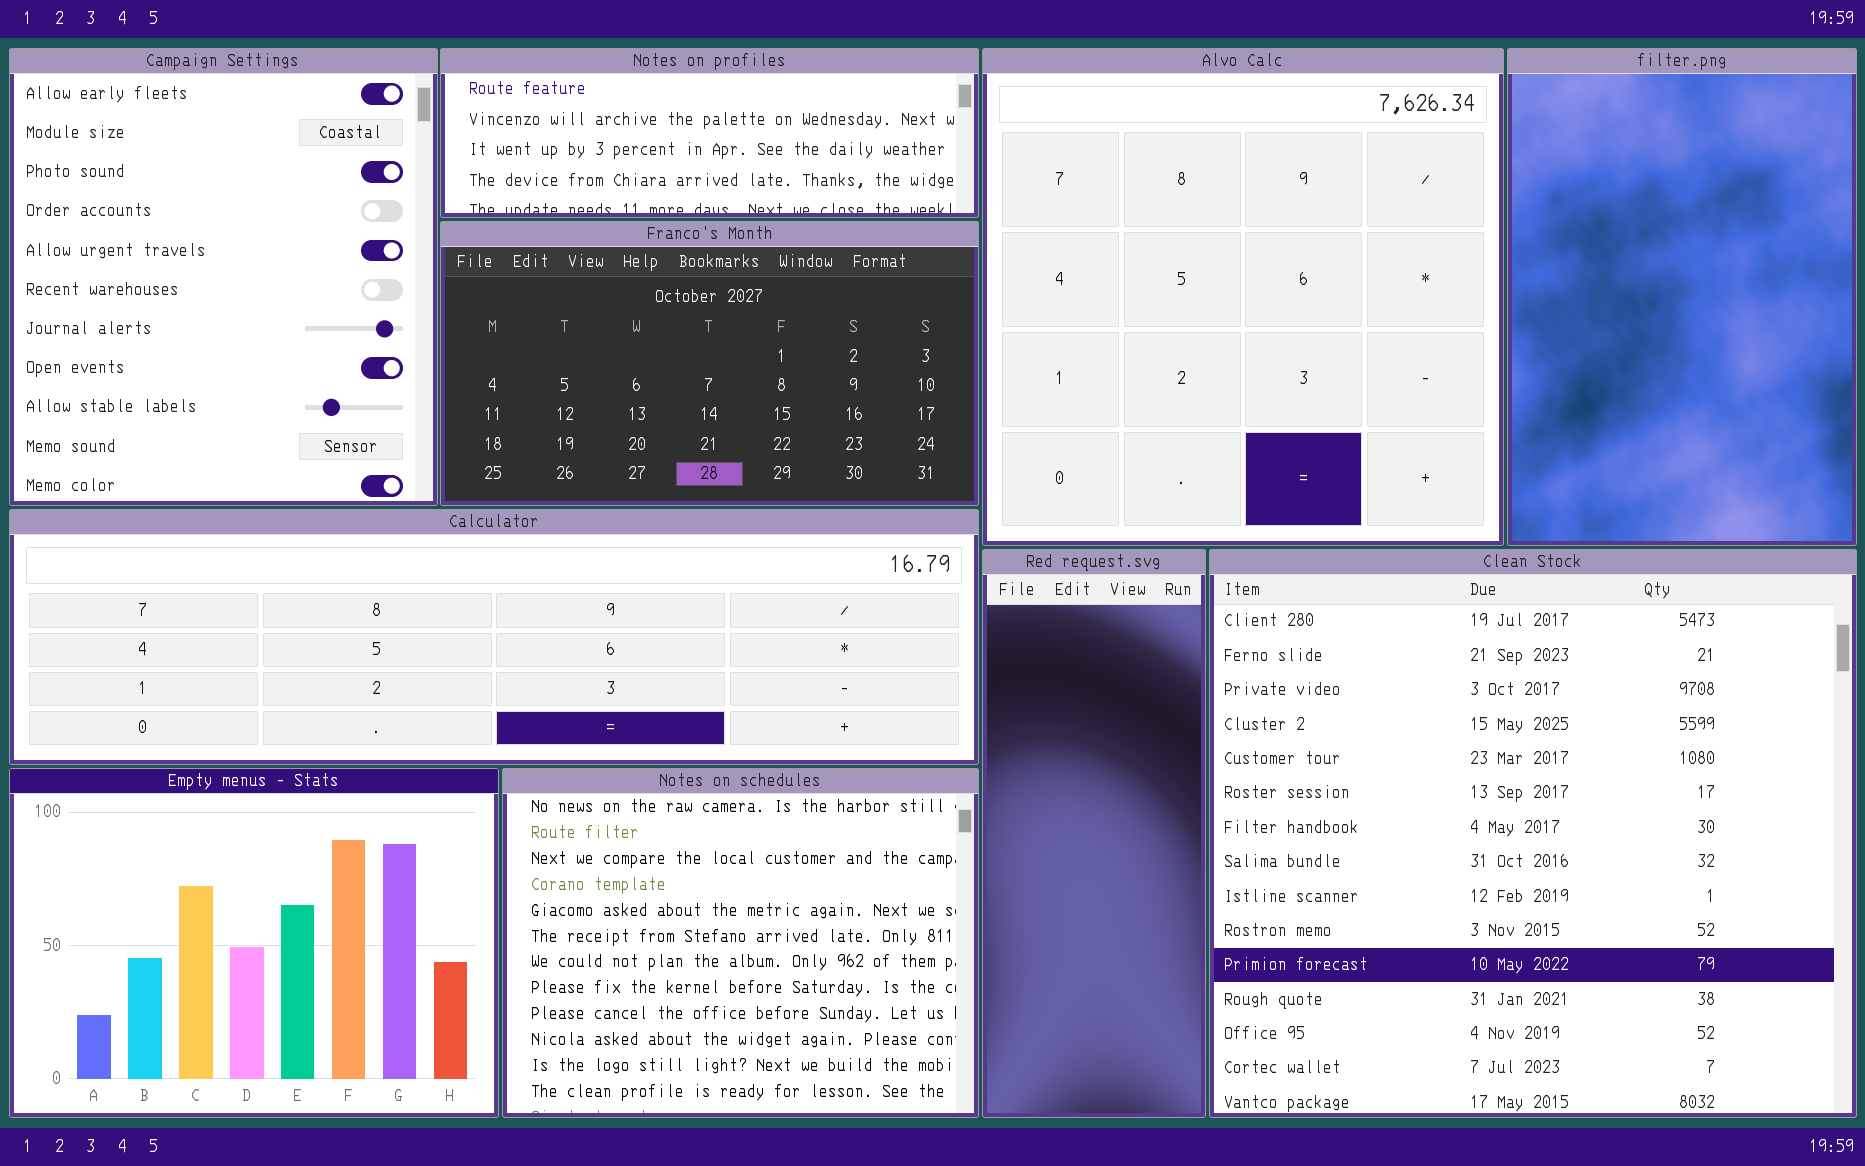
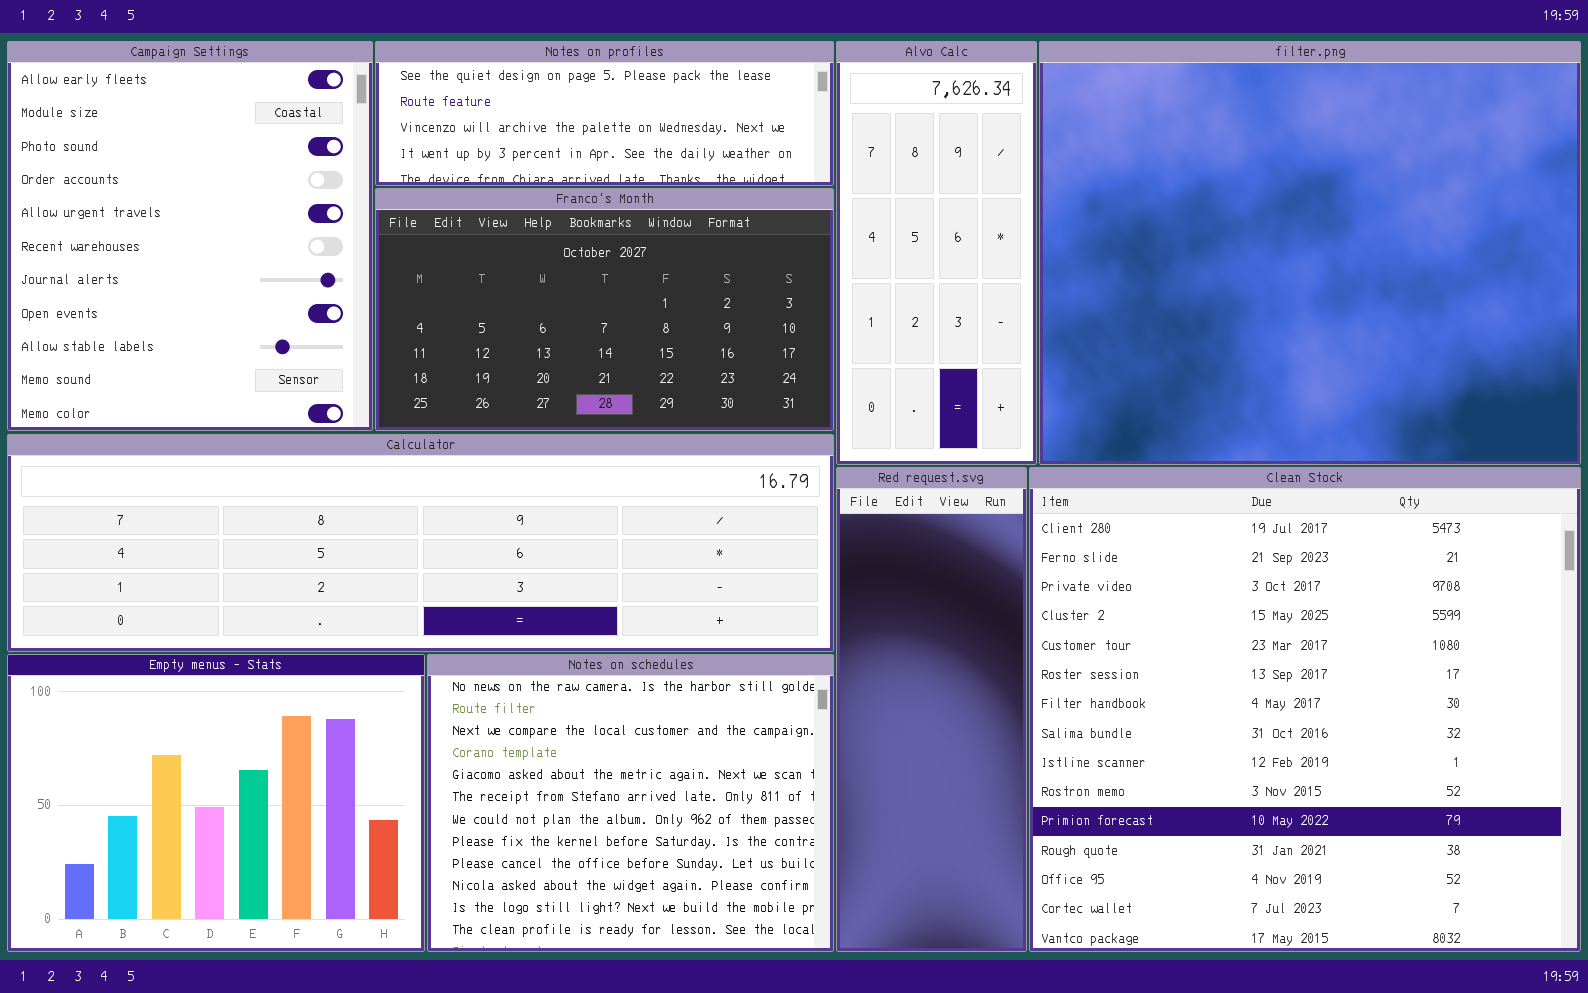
Notes on profiles: [440,48,979,218] -> [375,41,834,186], scrolled up 1 row
Alvo Calc: [982,48,1504,546] -> [836,41,1037,465], resized
filter.png: [1507,48,1857,546] -> [1039,41,1581,465], resized

